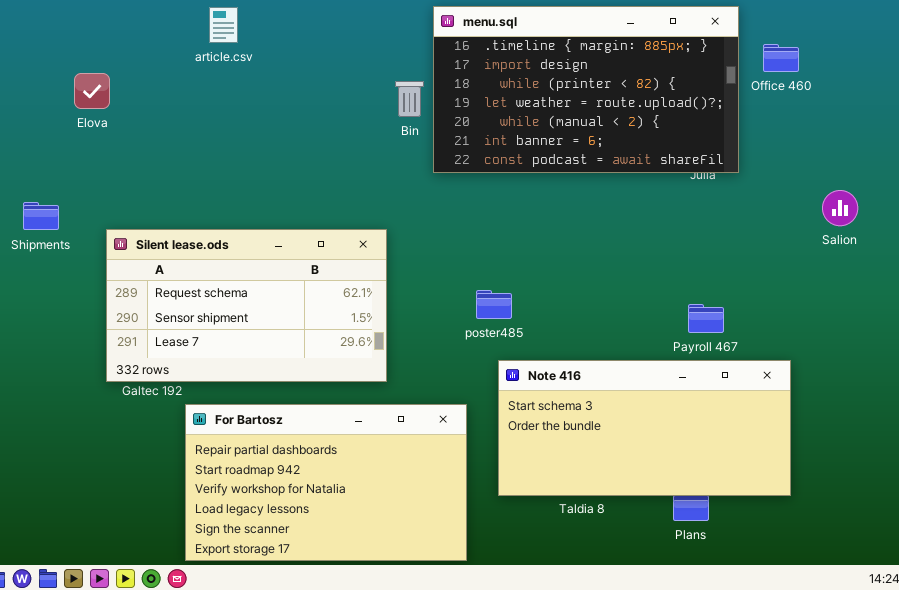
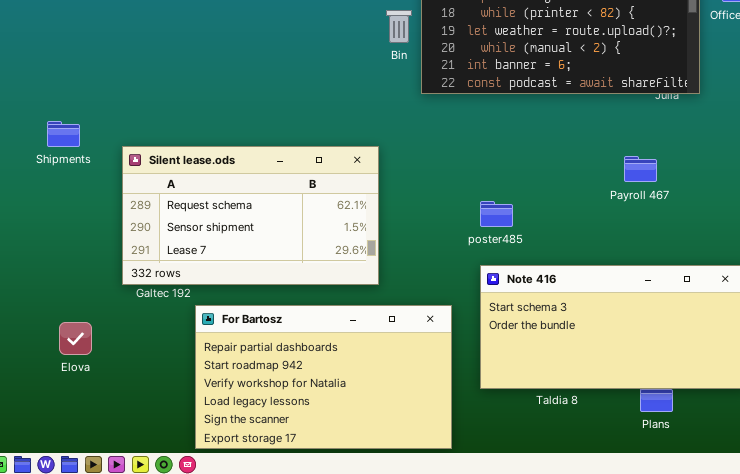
Elova: [74,73,110,109] -> [59,322,92,355], moved
poster485: [476,290,512,319] -> [480,201,513,227], moved
Payroll 467: [688,304,724,333] -> [624,156,657,182], moved

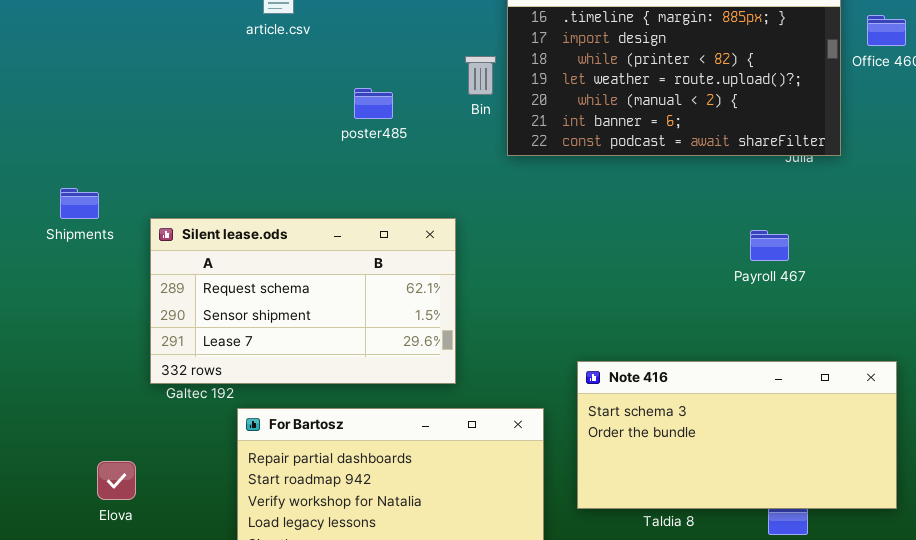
poster485: [480,201,513,227] -> [354,88,393,119], moved
Elova: [59,322,92,355] -> [97,461,136,500], moved

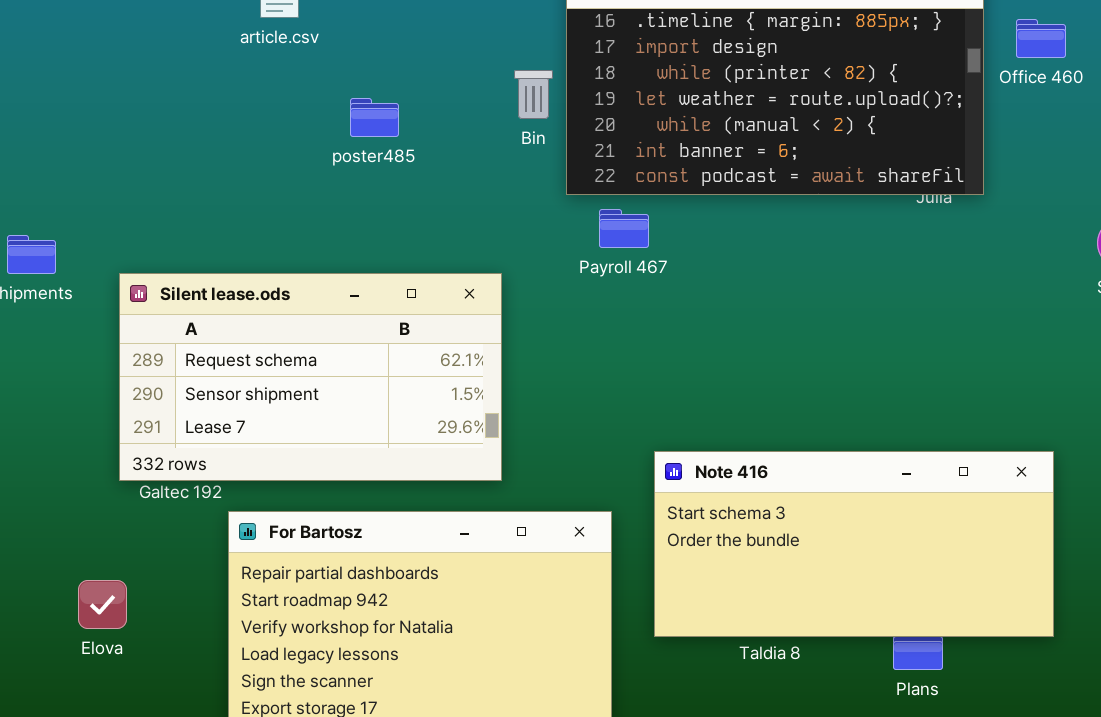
poster485: [354,88,393,119] -> [350,98,399,137], moved
Payroll 467: [750,230,789,261] -> [599,209,649,248], moved
Elova: [97,461,136,500] -> [78,580,127,629], moved

